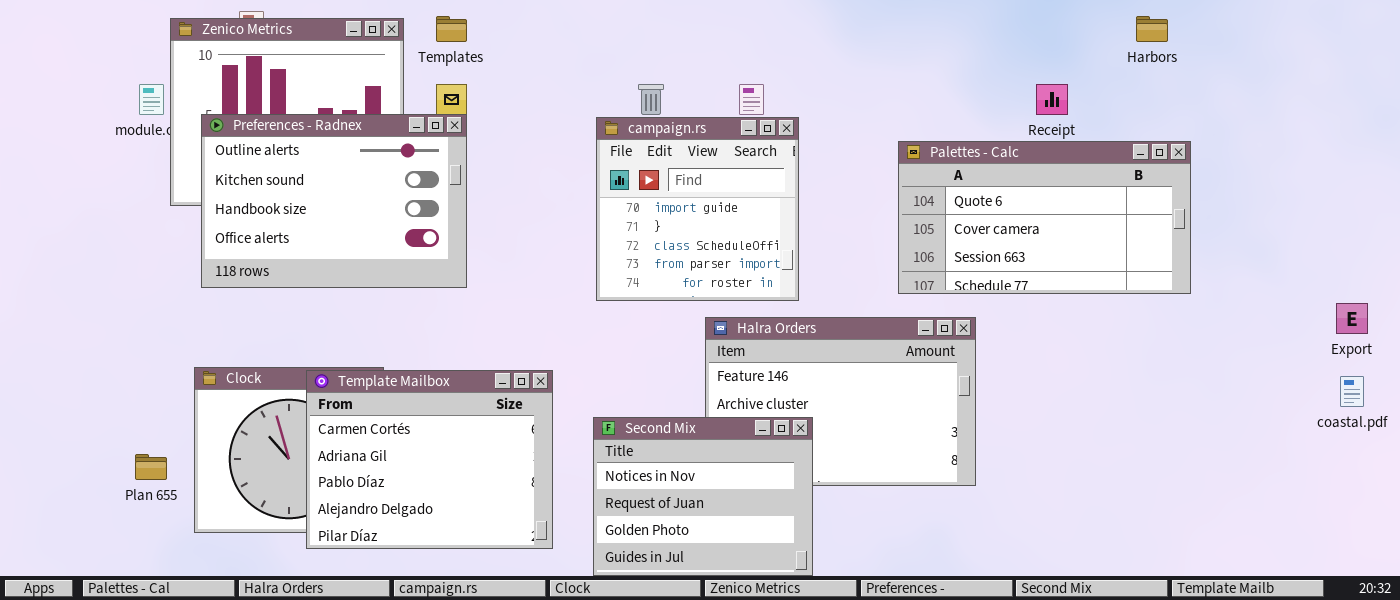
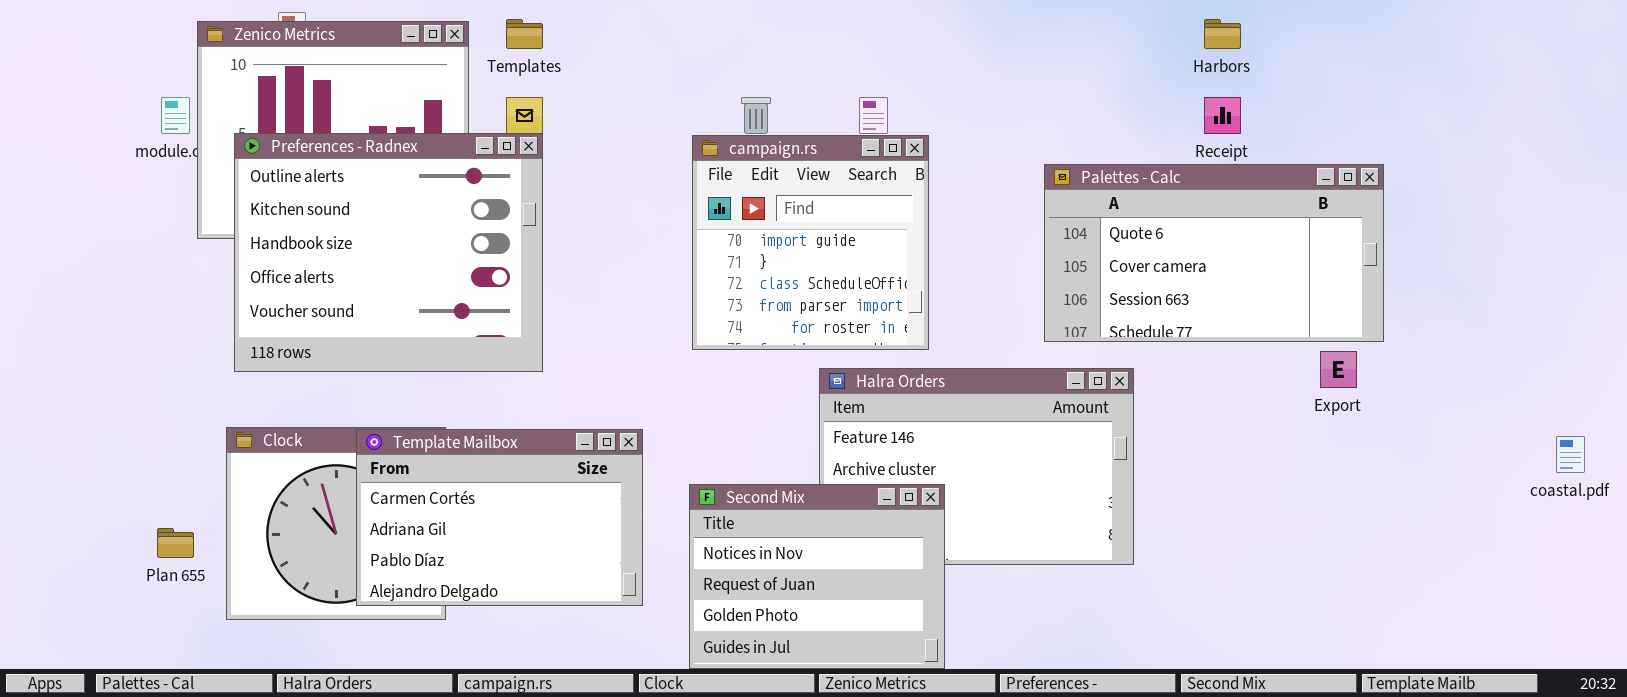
Harbors: [1136,16,1168,42] -> [1204,19,1241,49], moved
Preferences - Radnex: [201,114,467,288] -> [234,133,543,372], resized
Export: [1336,303,1368,334] -> [1320,351,1357,388], moved
Template Mailbox: [306,370,553,549] -> [356,429,643,606], resized

